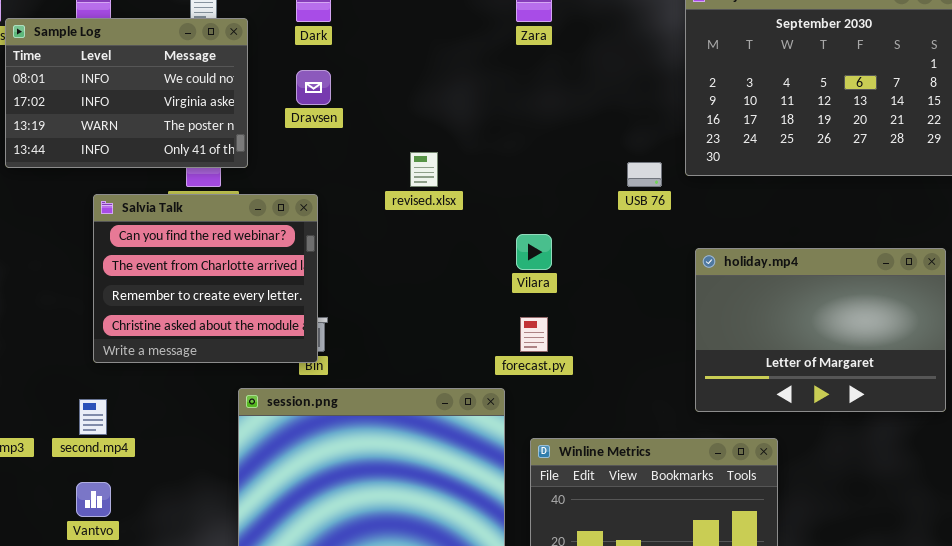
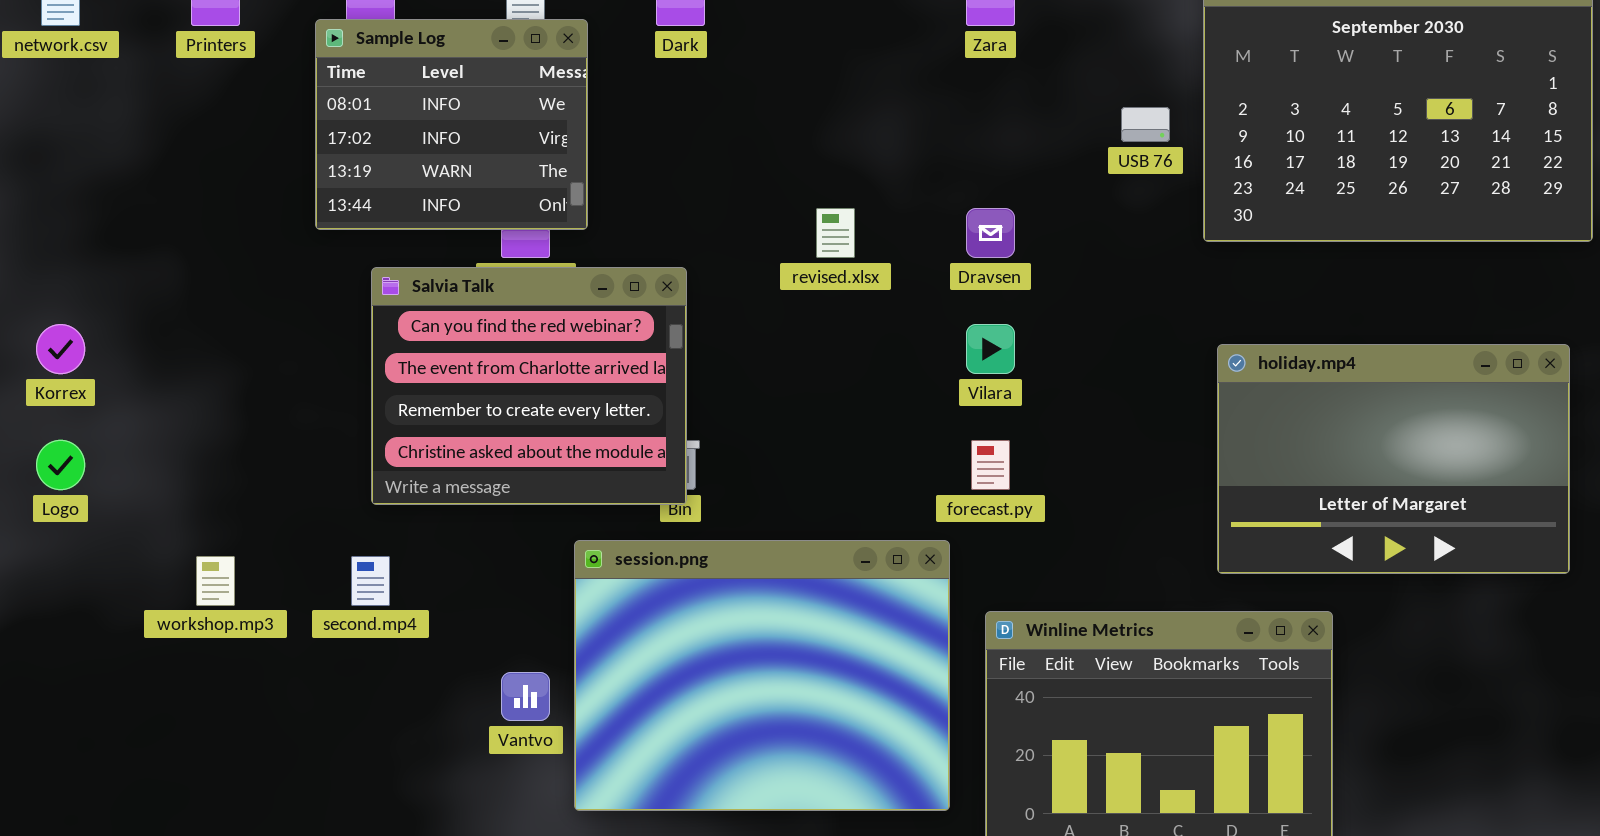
Sample Log: [5,18,248,168] -> [315,19,588,230], resized
Dravsen: [296,70,331,105] -> [966,208,1015,258], moved
USB 76: [627,162,662,187] -> [1121,107,1170,142], moved
Vantvo: [76,482,111,517] -> [501,672,550,721], moved

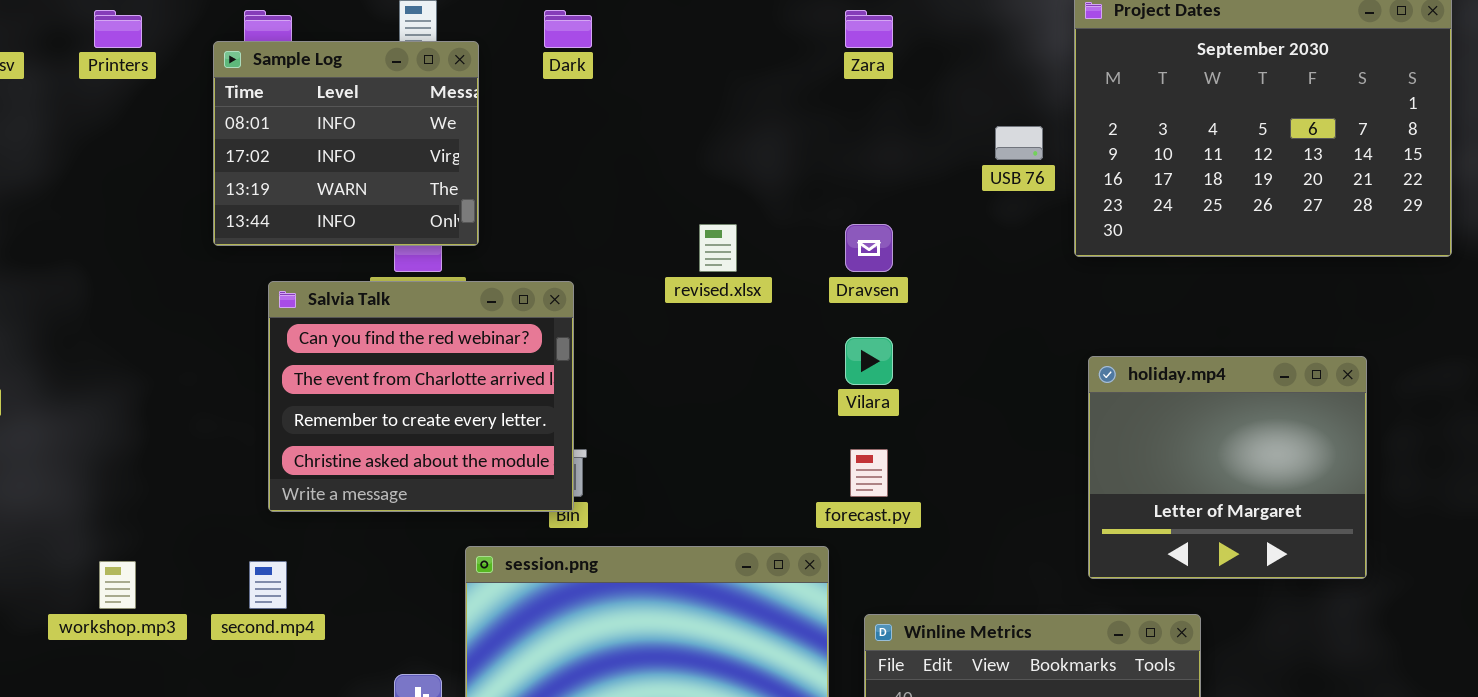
holiday.mp4: [1217,344,1570,574] -> [1088,356,1367,579], resized

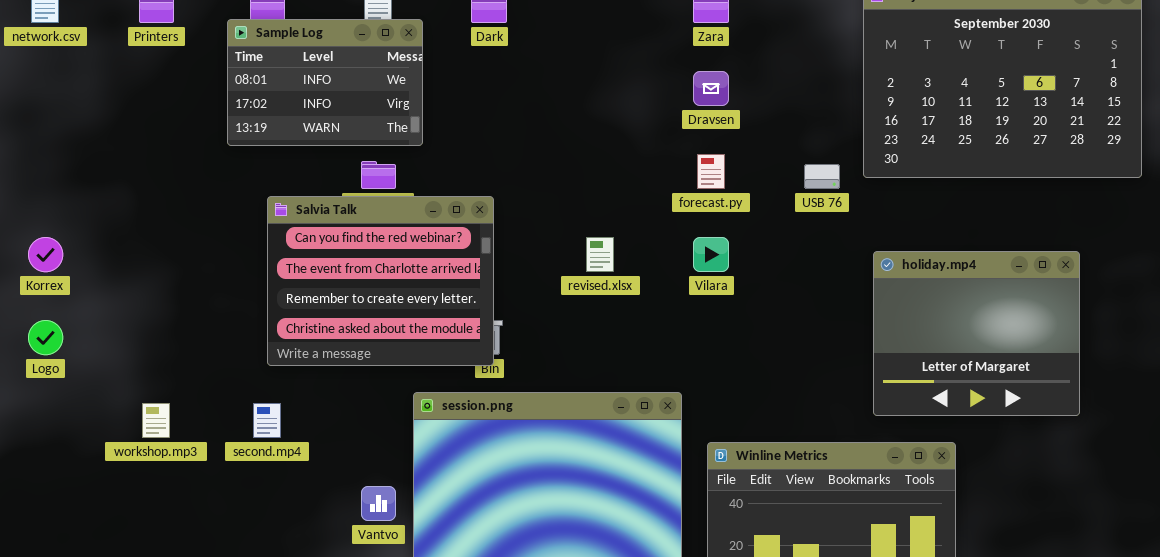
Sample Log: [213,41,479,246] -> [227,19,423,146], resized
USB 76: [995,126,1043,160] -> [804,164,840,189], moved
revised.xlsx: [699,224,737,272] -> [586,237,614,272], moved
Dravsen: [845,224,893,272] -> [693,71,729,106], moved
forecast.py: [850,449,888,497] -> [697,154,725,189], moved

